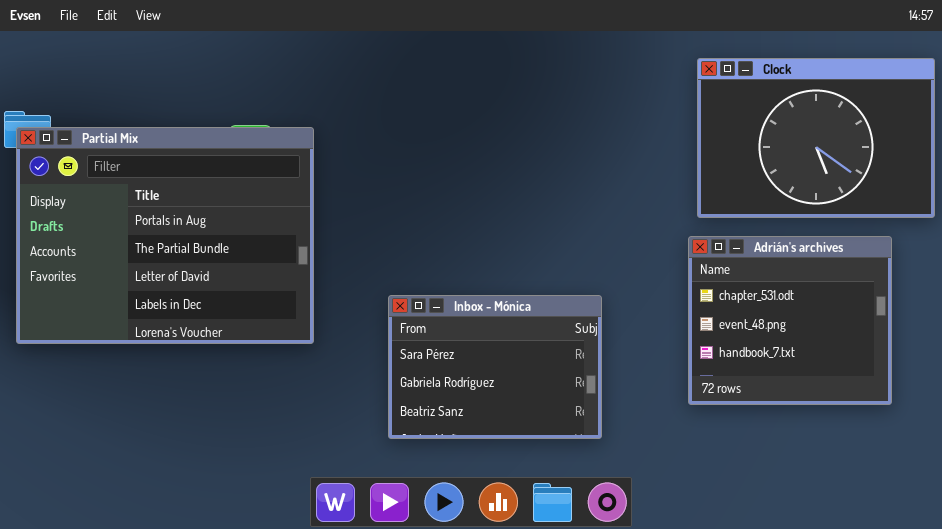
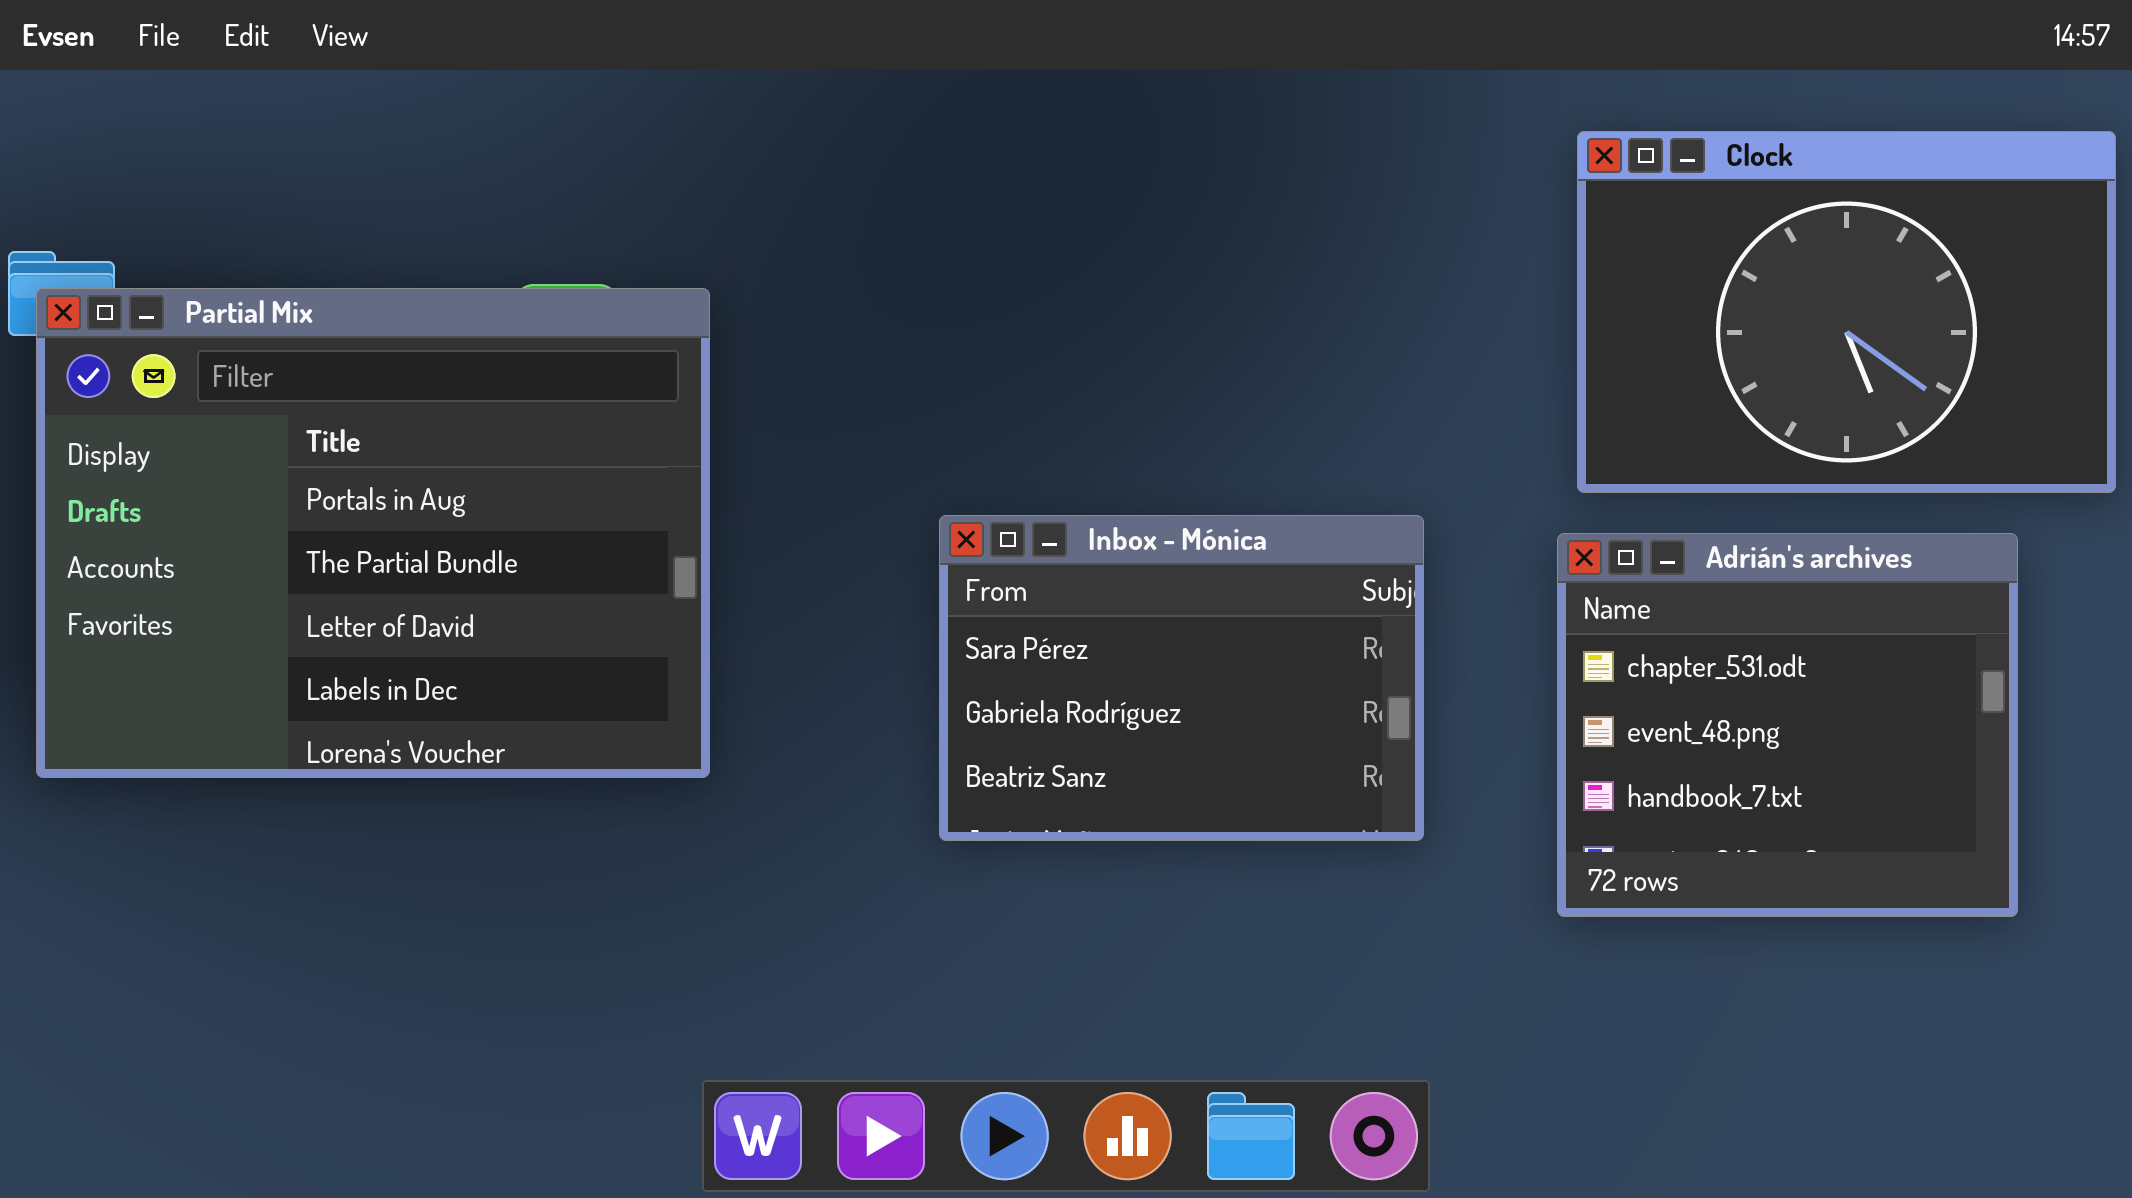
Inbox - Mónica: [388,295,602,439] -> [939,515,1424,841], moved

